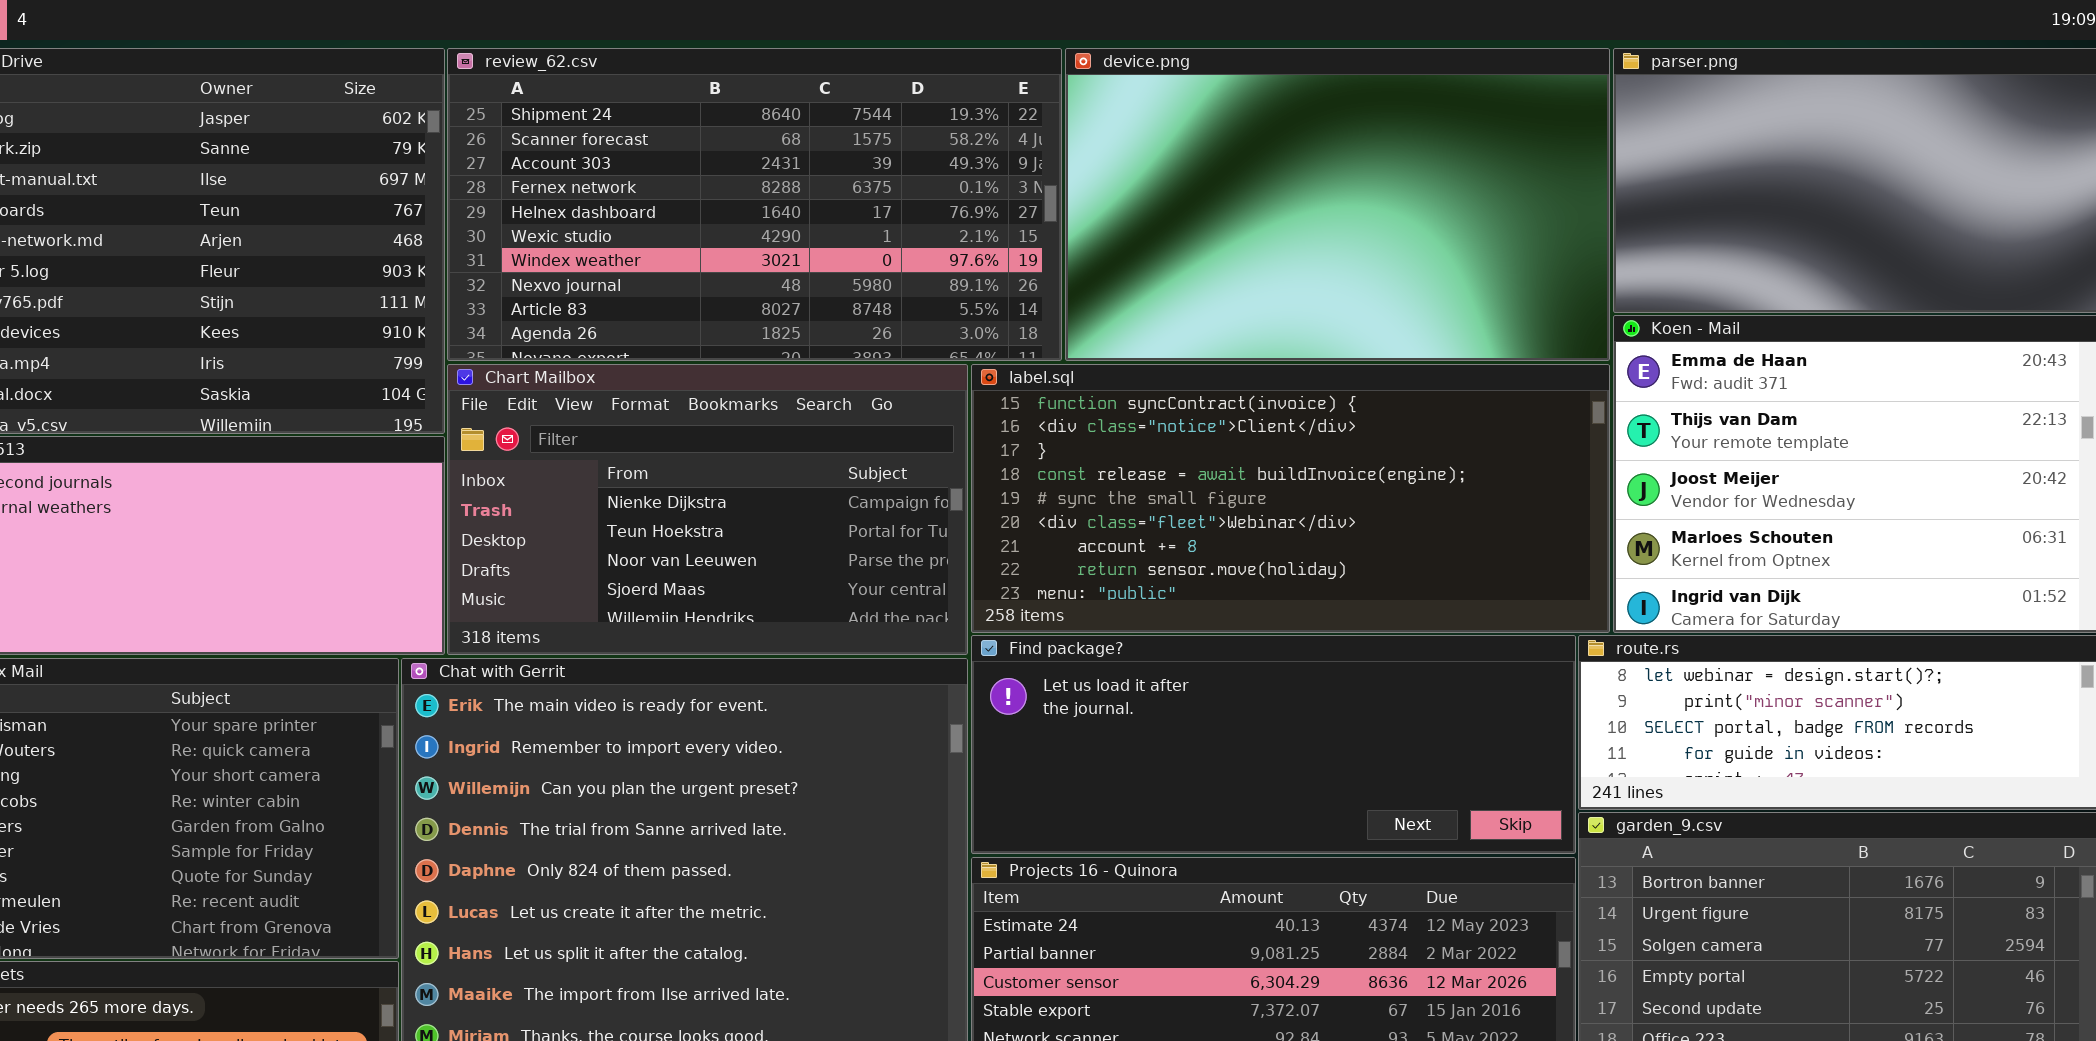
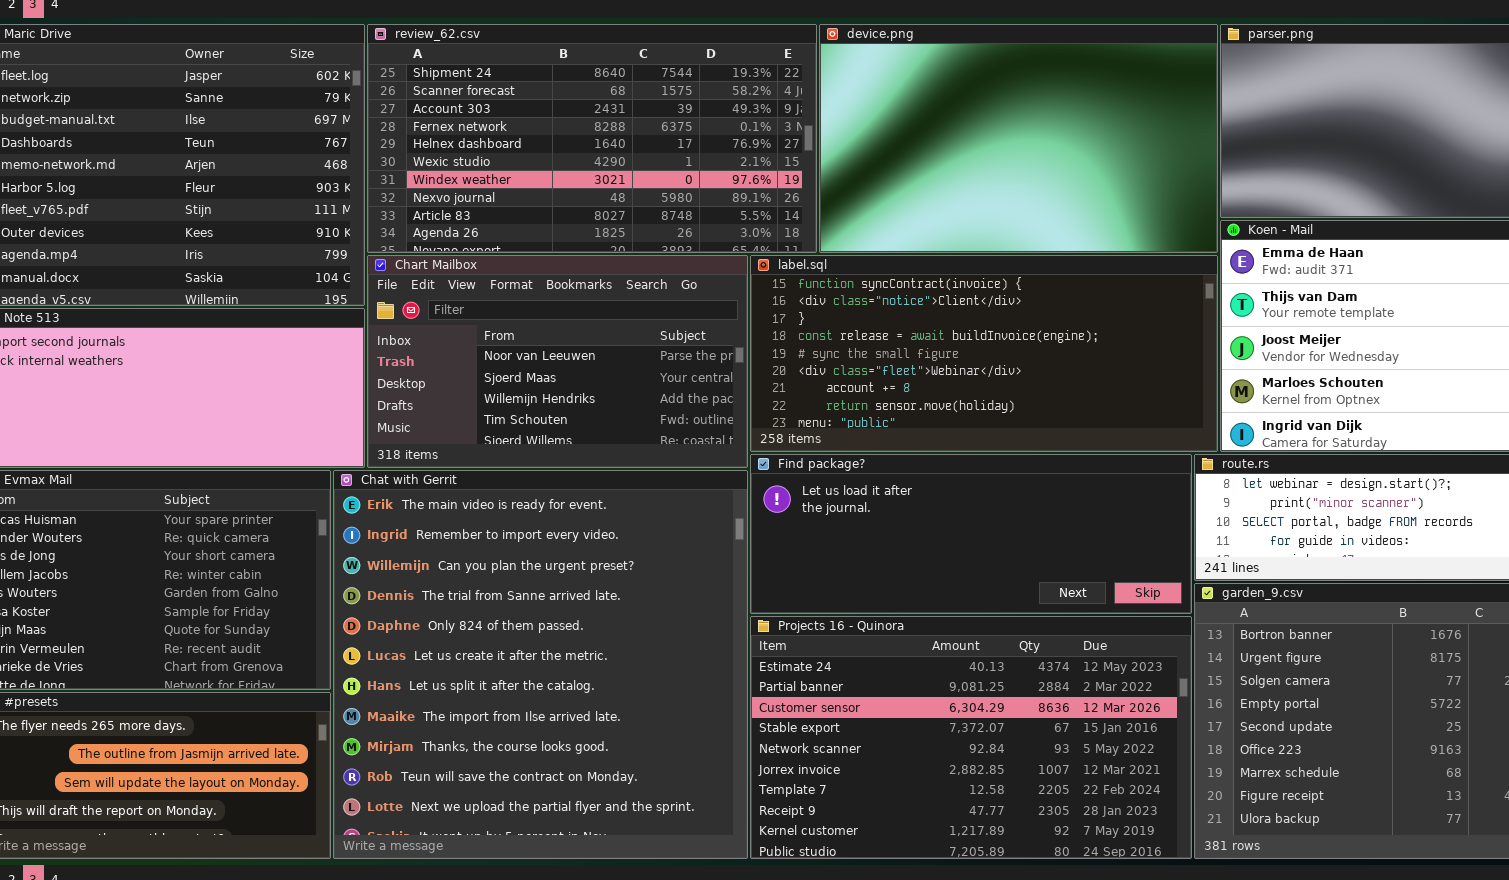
Chart Mailbox: [447,364,968,655] -> [367,255,748,468], scrolled down 2 rows

